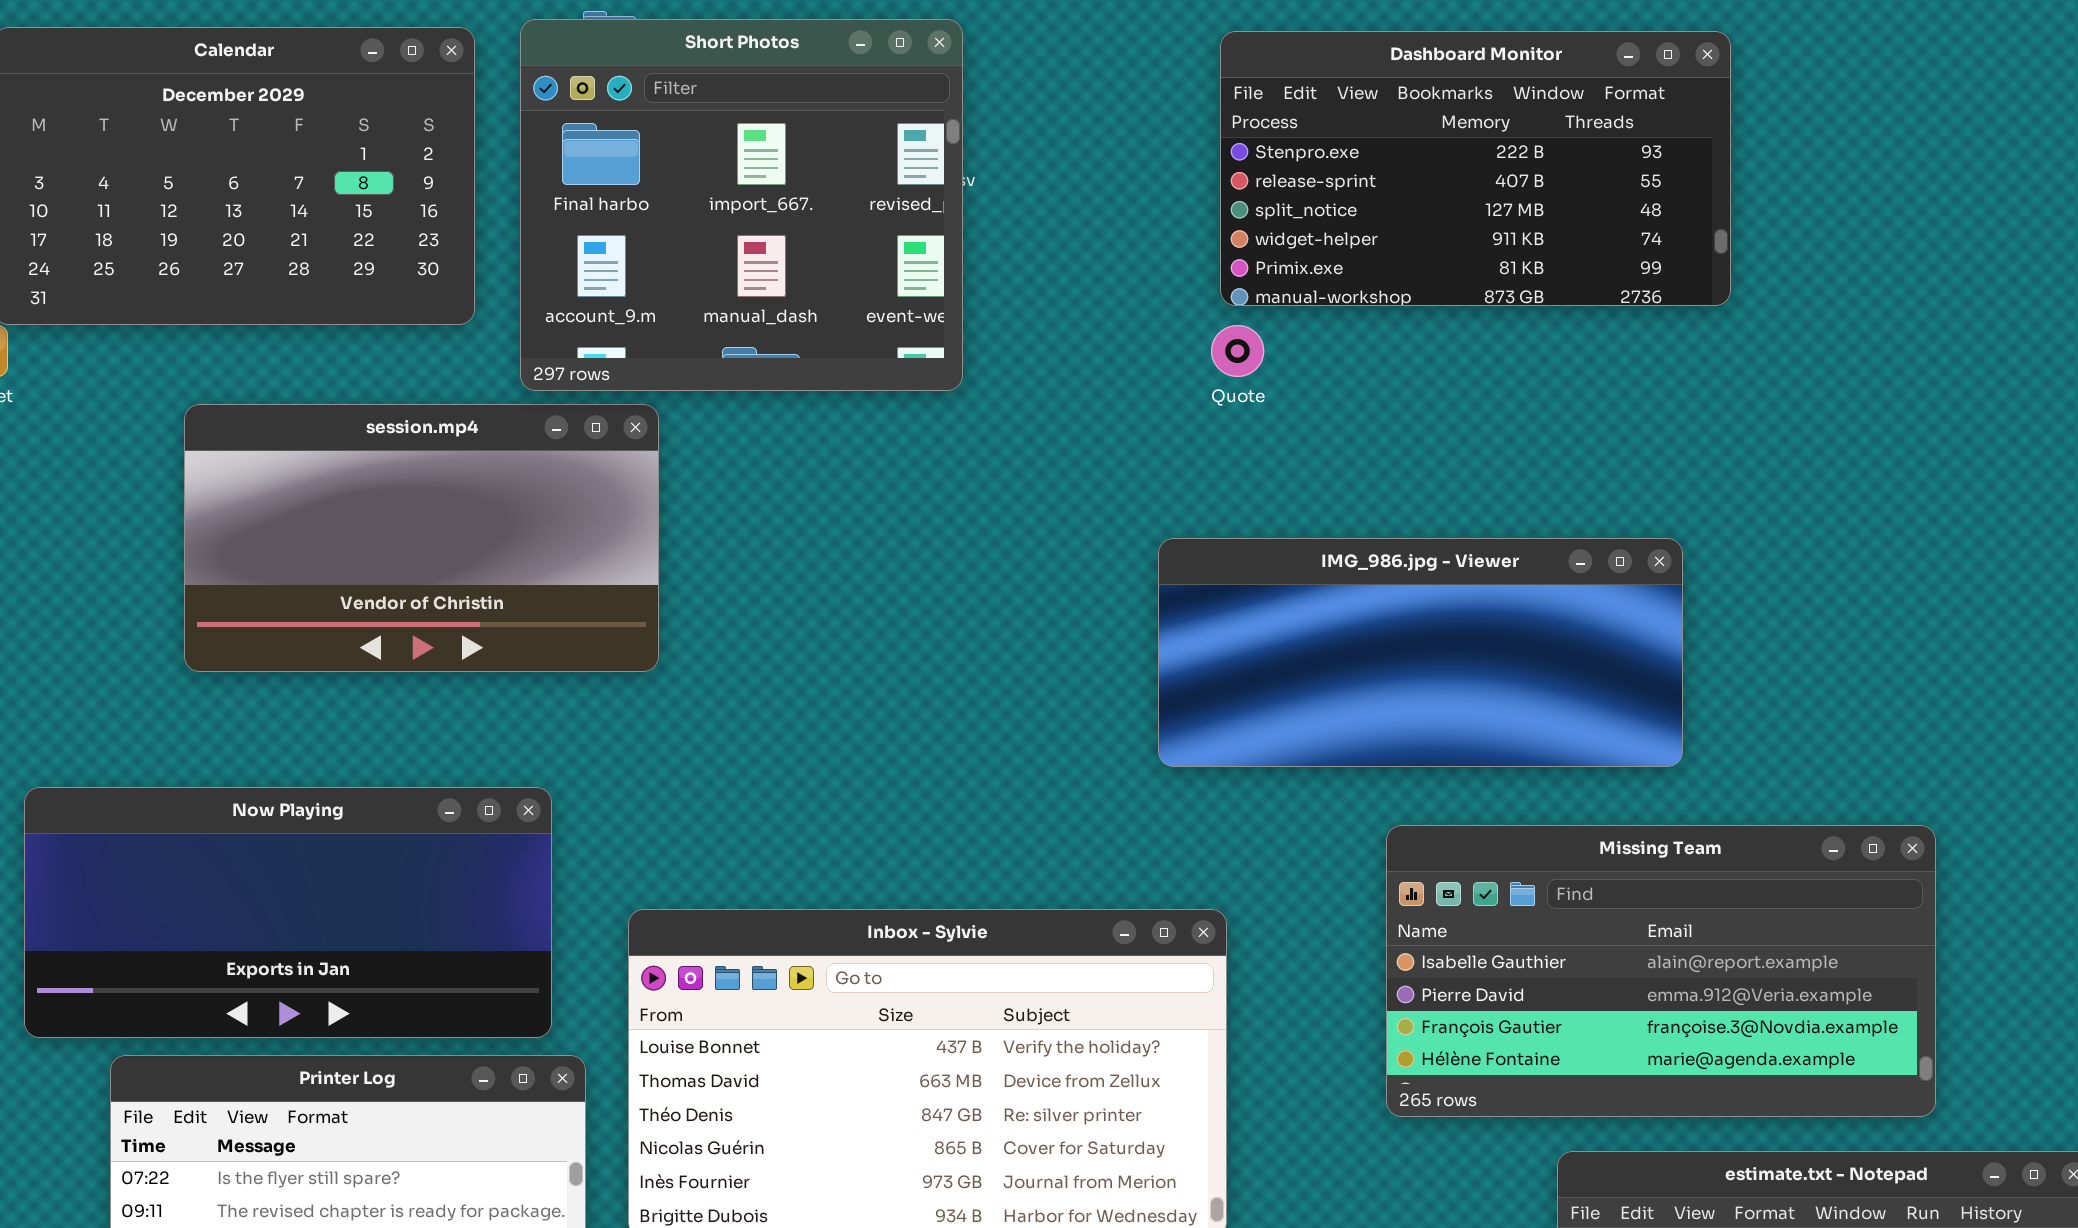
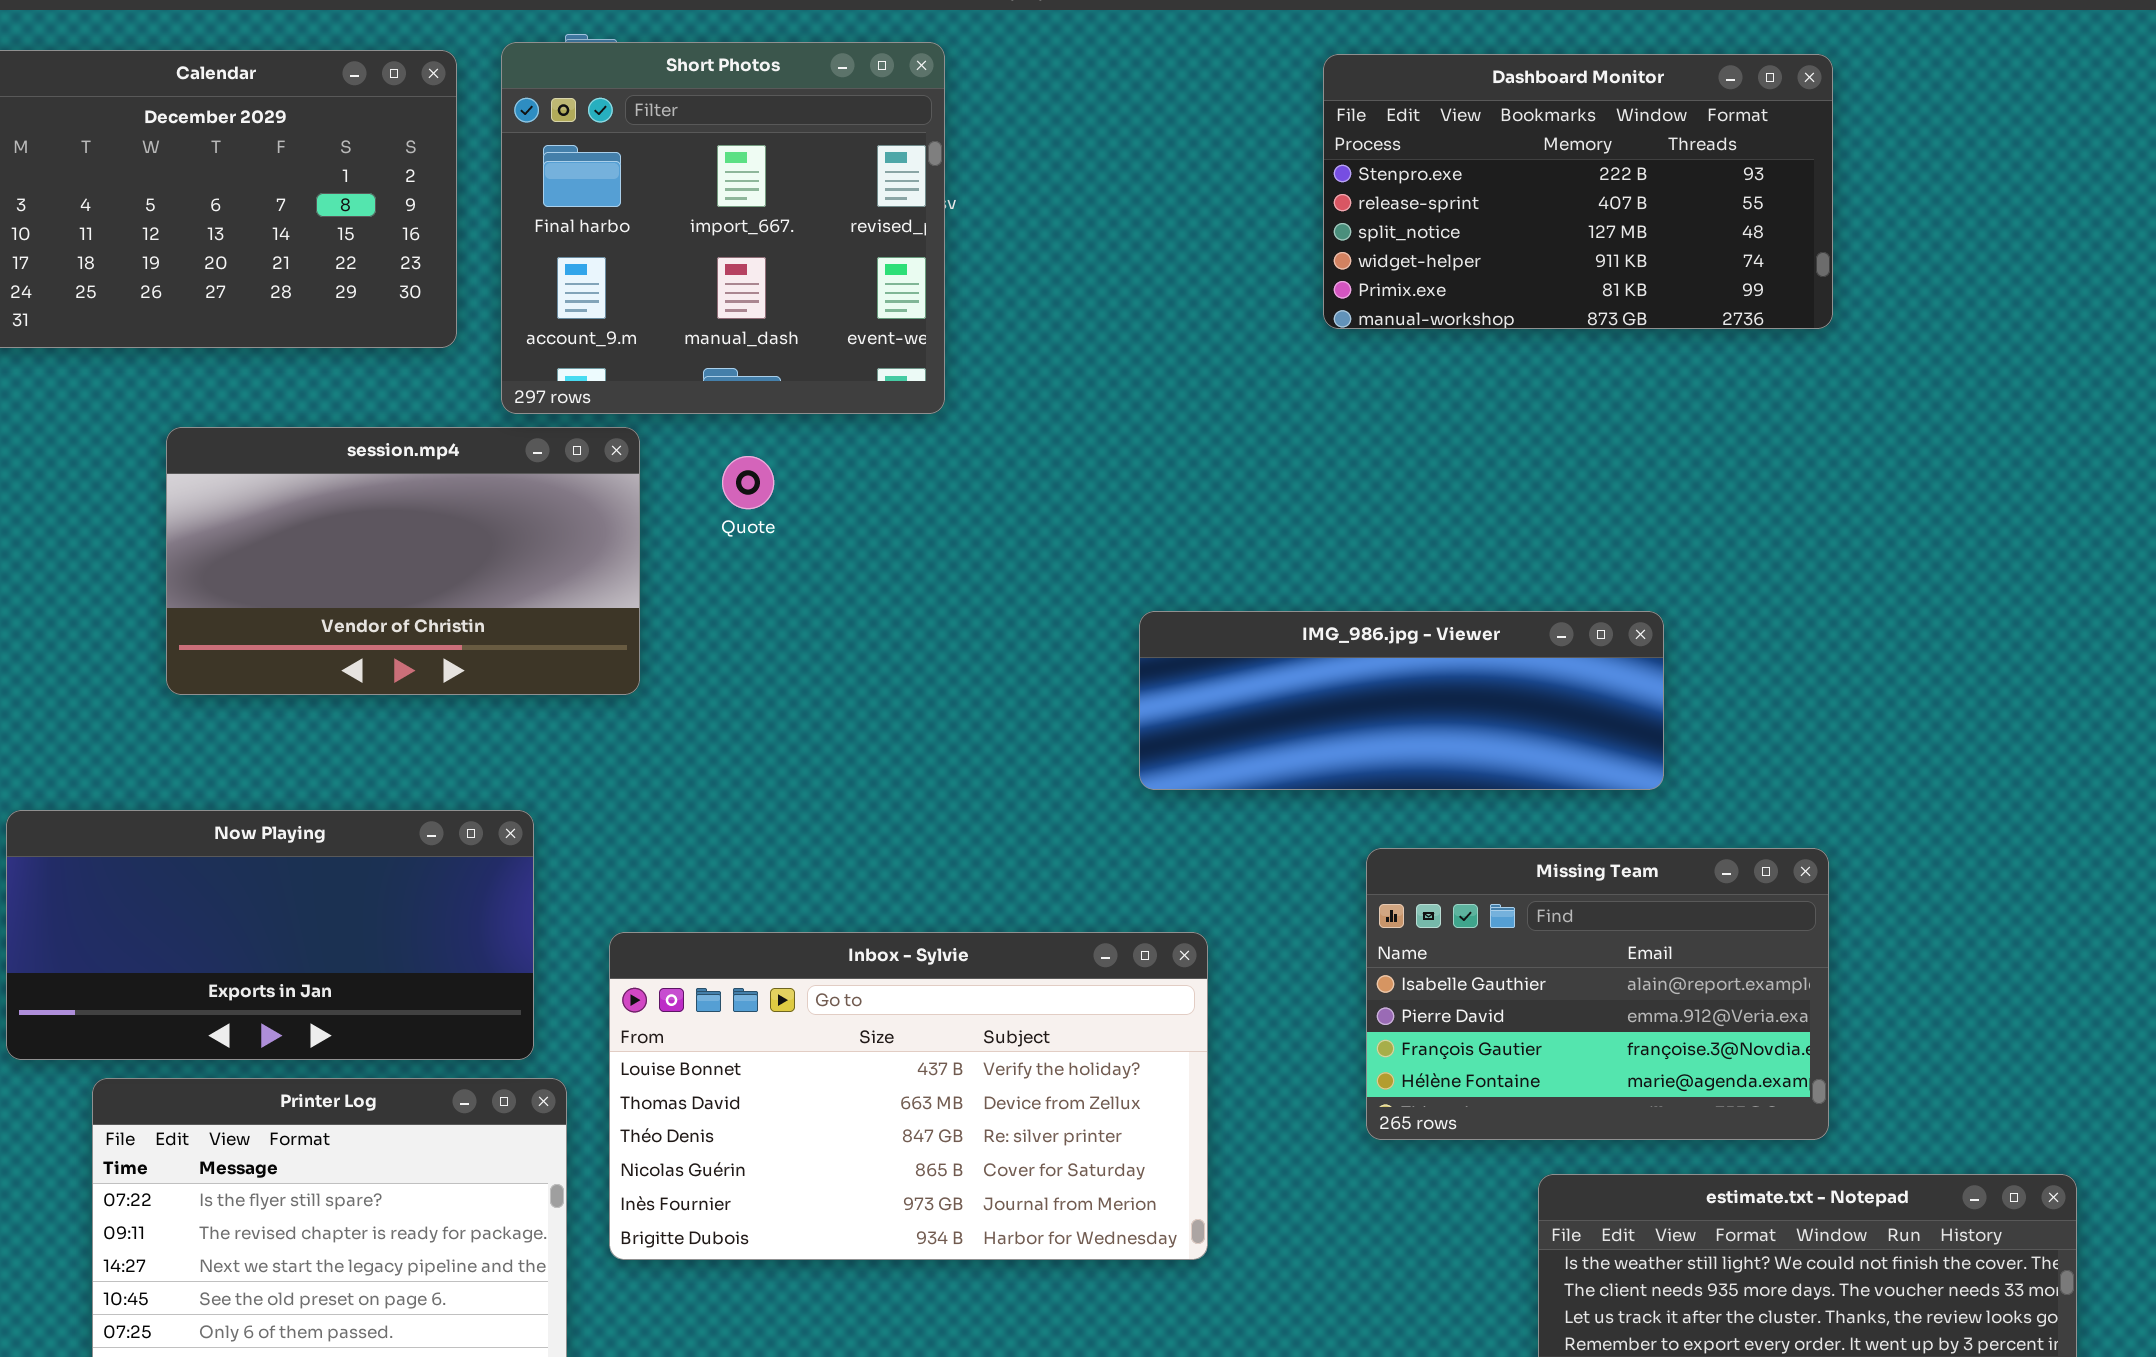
Dashboard Monitor: [1220,31,1731,306] -> [1323,54,1833,329], moved
Quote: [1211,325,1264,377] -> [722,456,774,509], moved
IMG_986.jpg - Viewer: [1158,538,1683,767] -> [1139,611,1664,790], resized
Missing Team: [1386,825,1936,1117] -> [1366,848,1829,1140], resized

